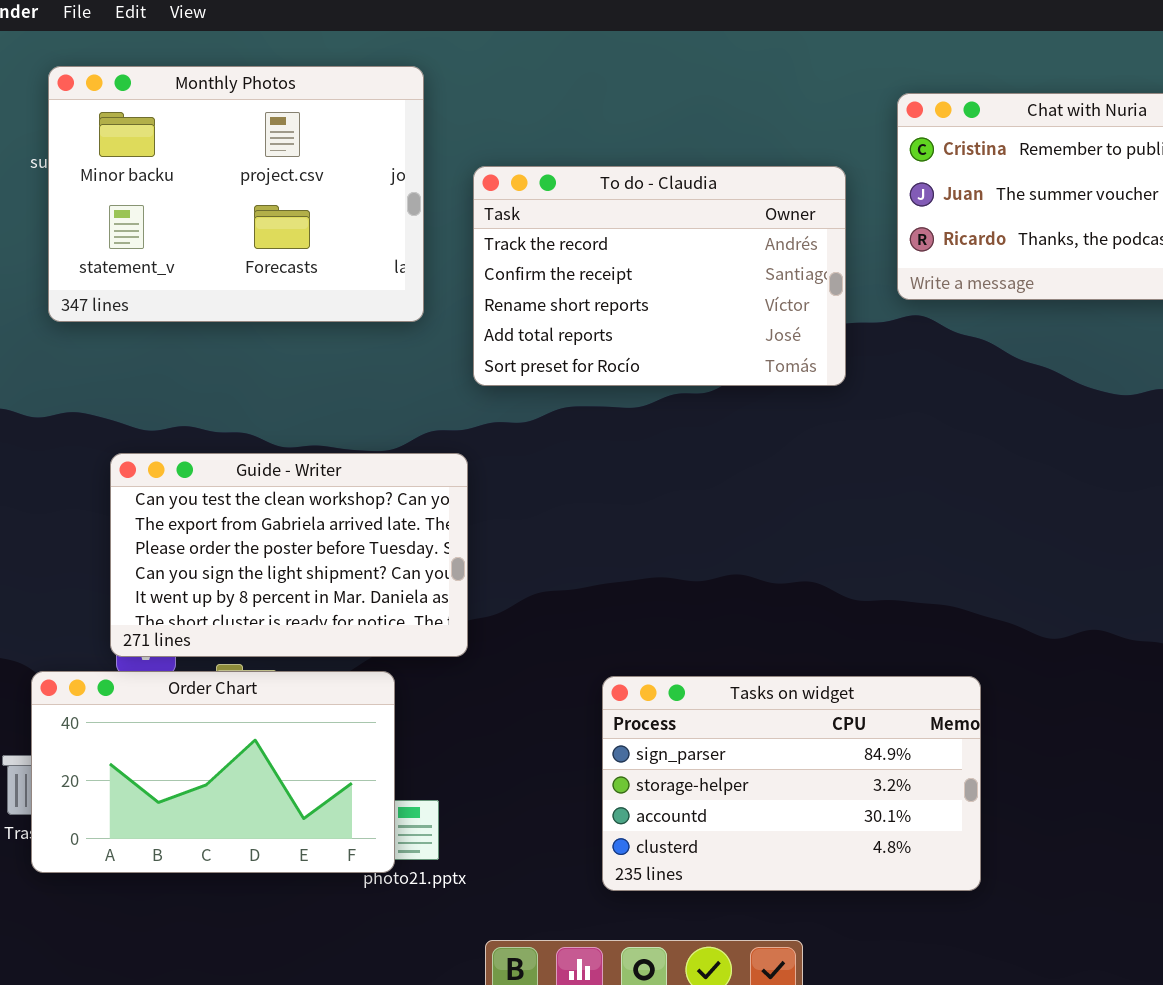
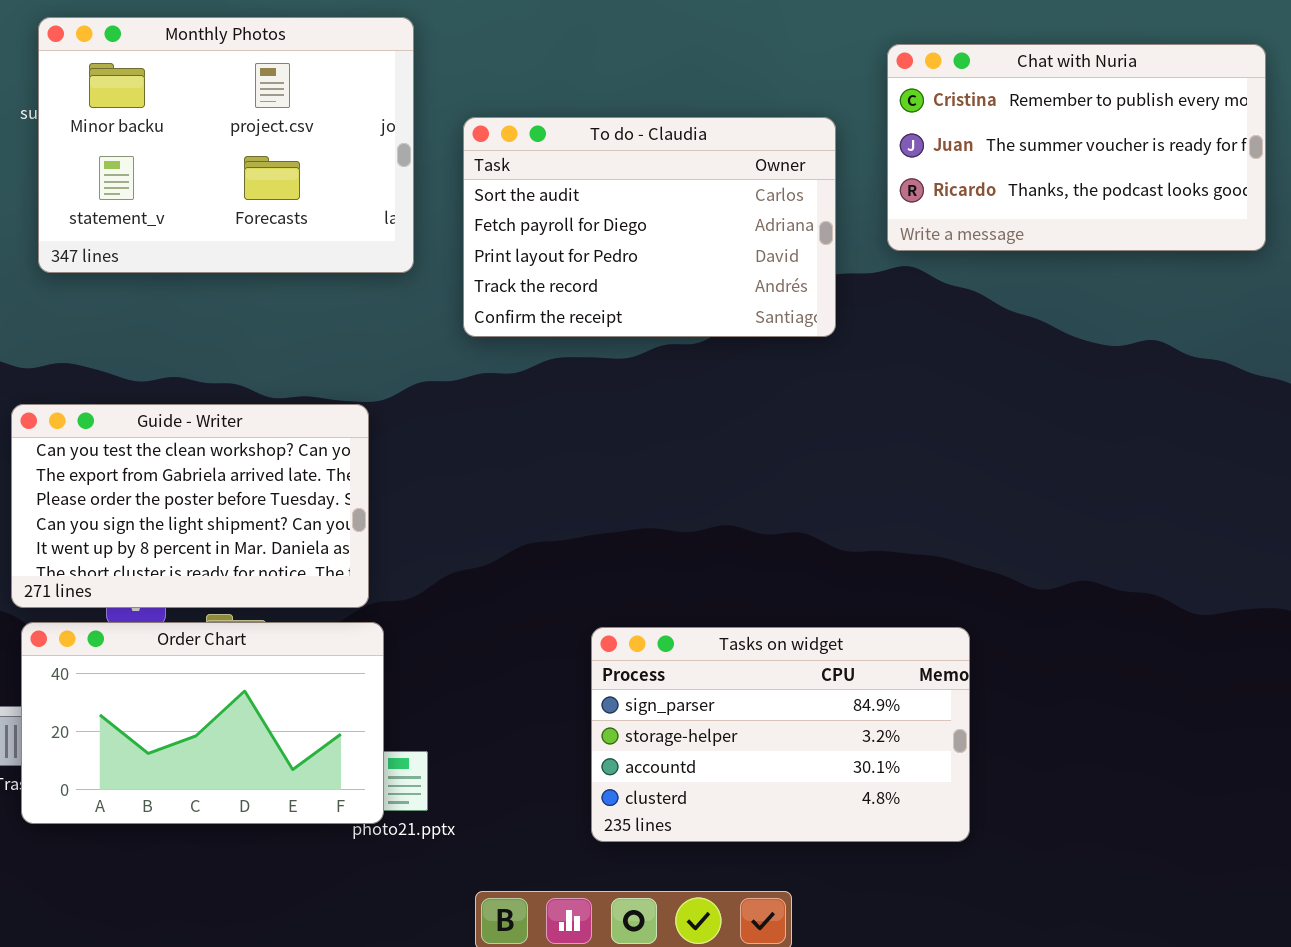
To do - Claudia: [473,166,846,386] -> [463,117,836,337], scrolled up 3 rows
Guide - Writer: [110,453,468,657] -> [11,404,369,608], moved

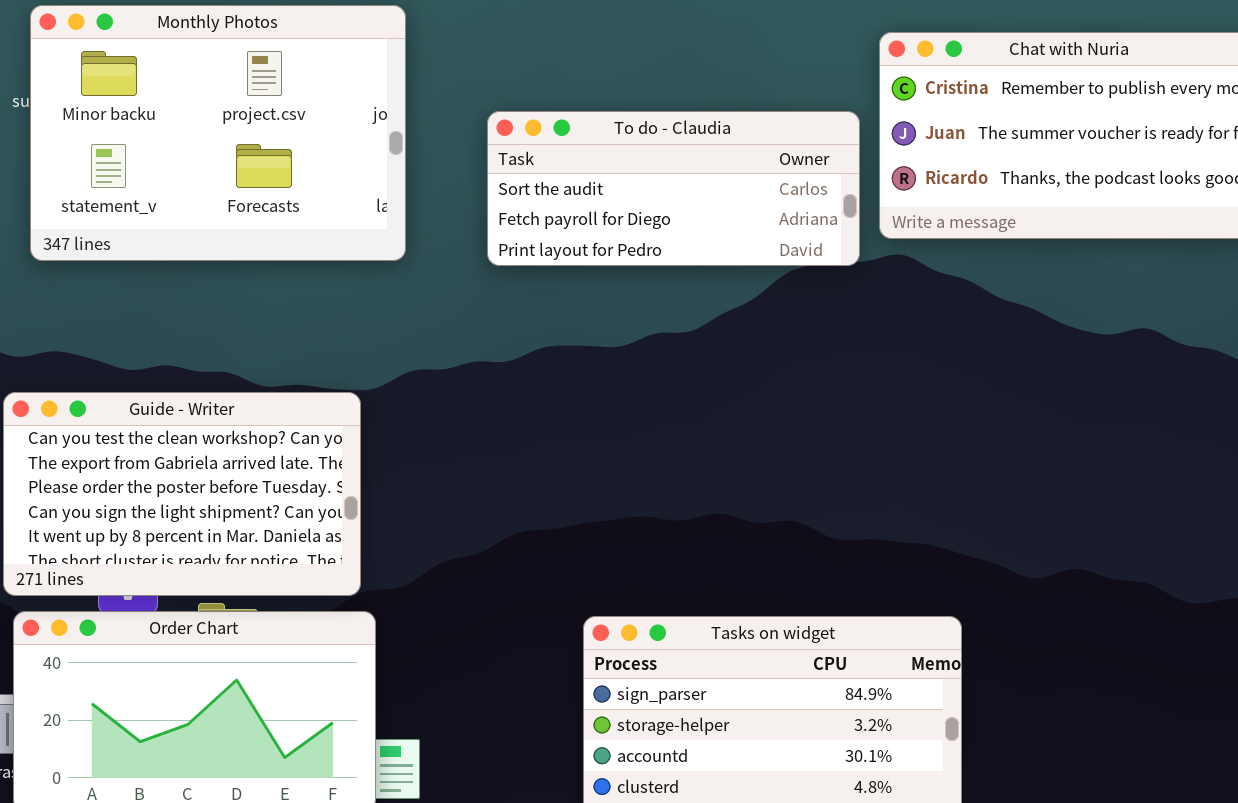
To do - Claudia: [463,117,836,337] -> [487,111,860,266], moved, resized

